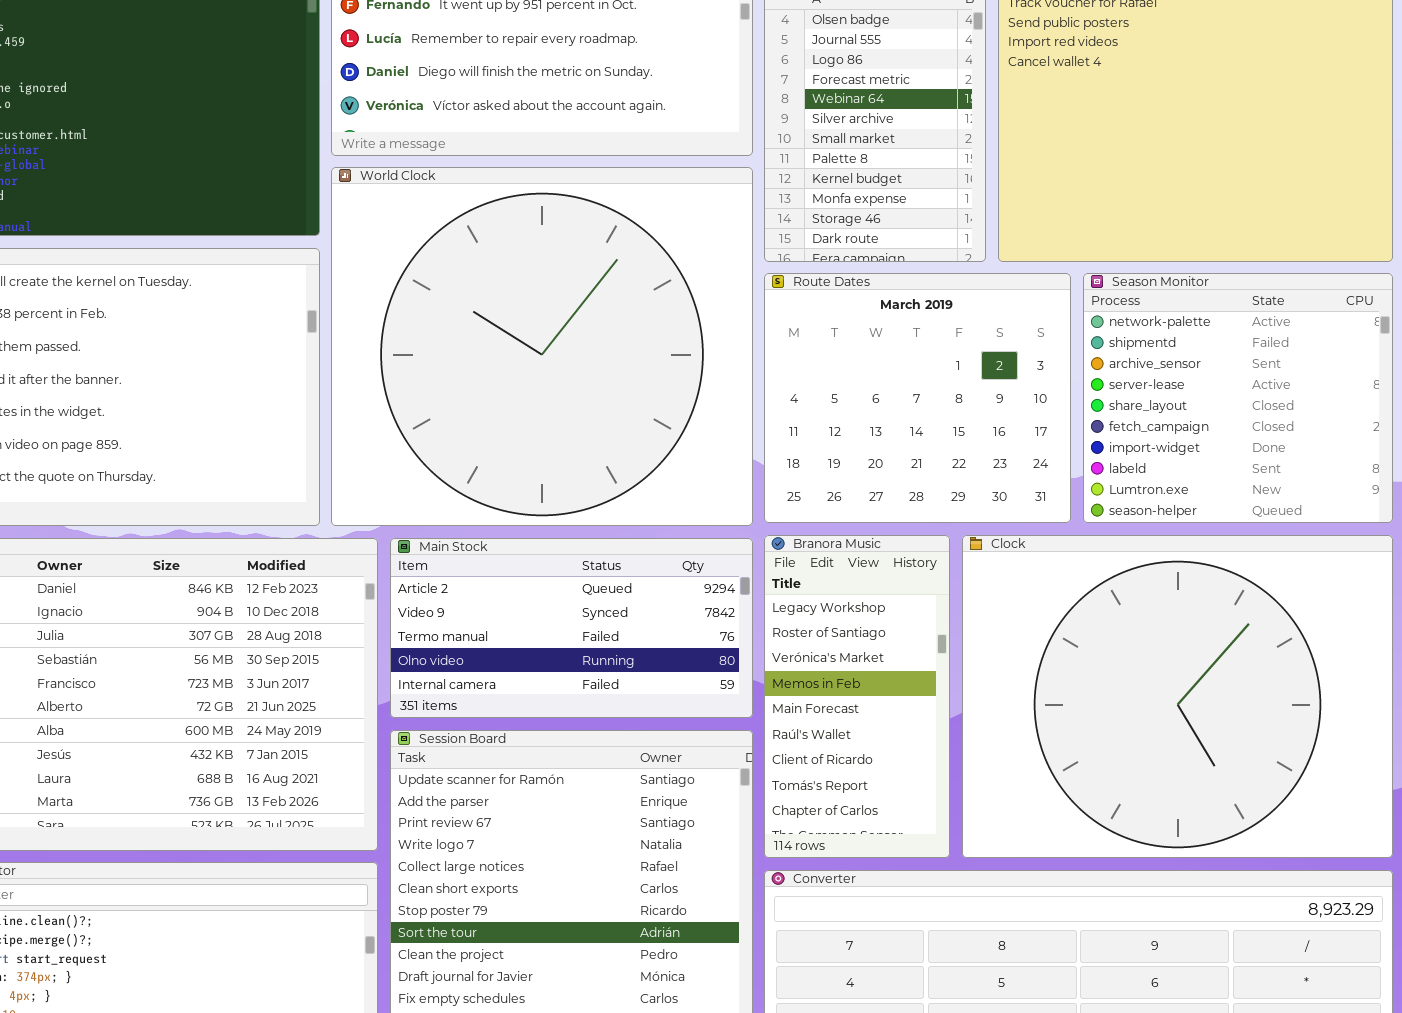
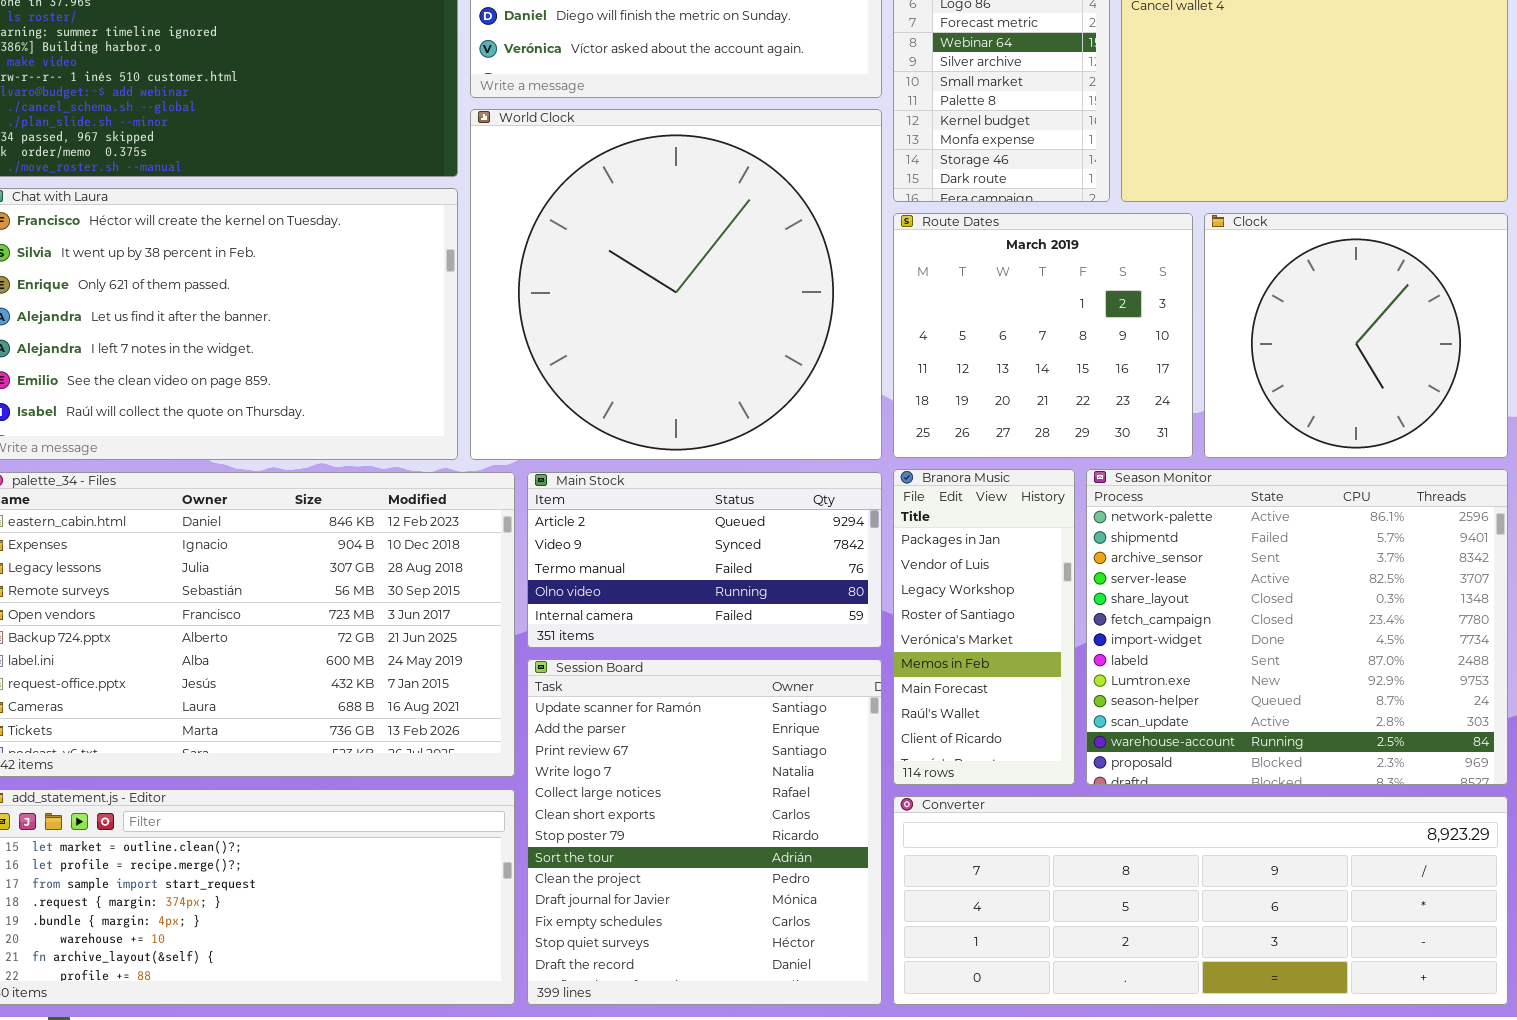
Season Monitor: [1083,273,1393,523] -> [1086,469,1508,785], moved, resized
Branora Music: [764,535,950,858] -> [893,469,1075,785], scrolled up 2 rows
Clock: [962,535,1393,858] -> [1204,213,1508,458], moved, resized

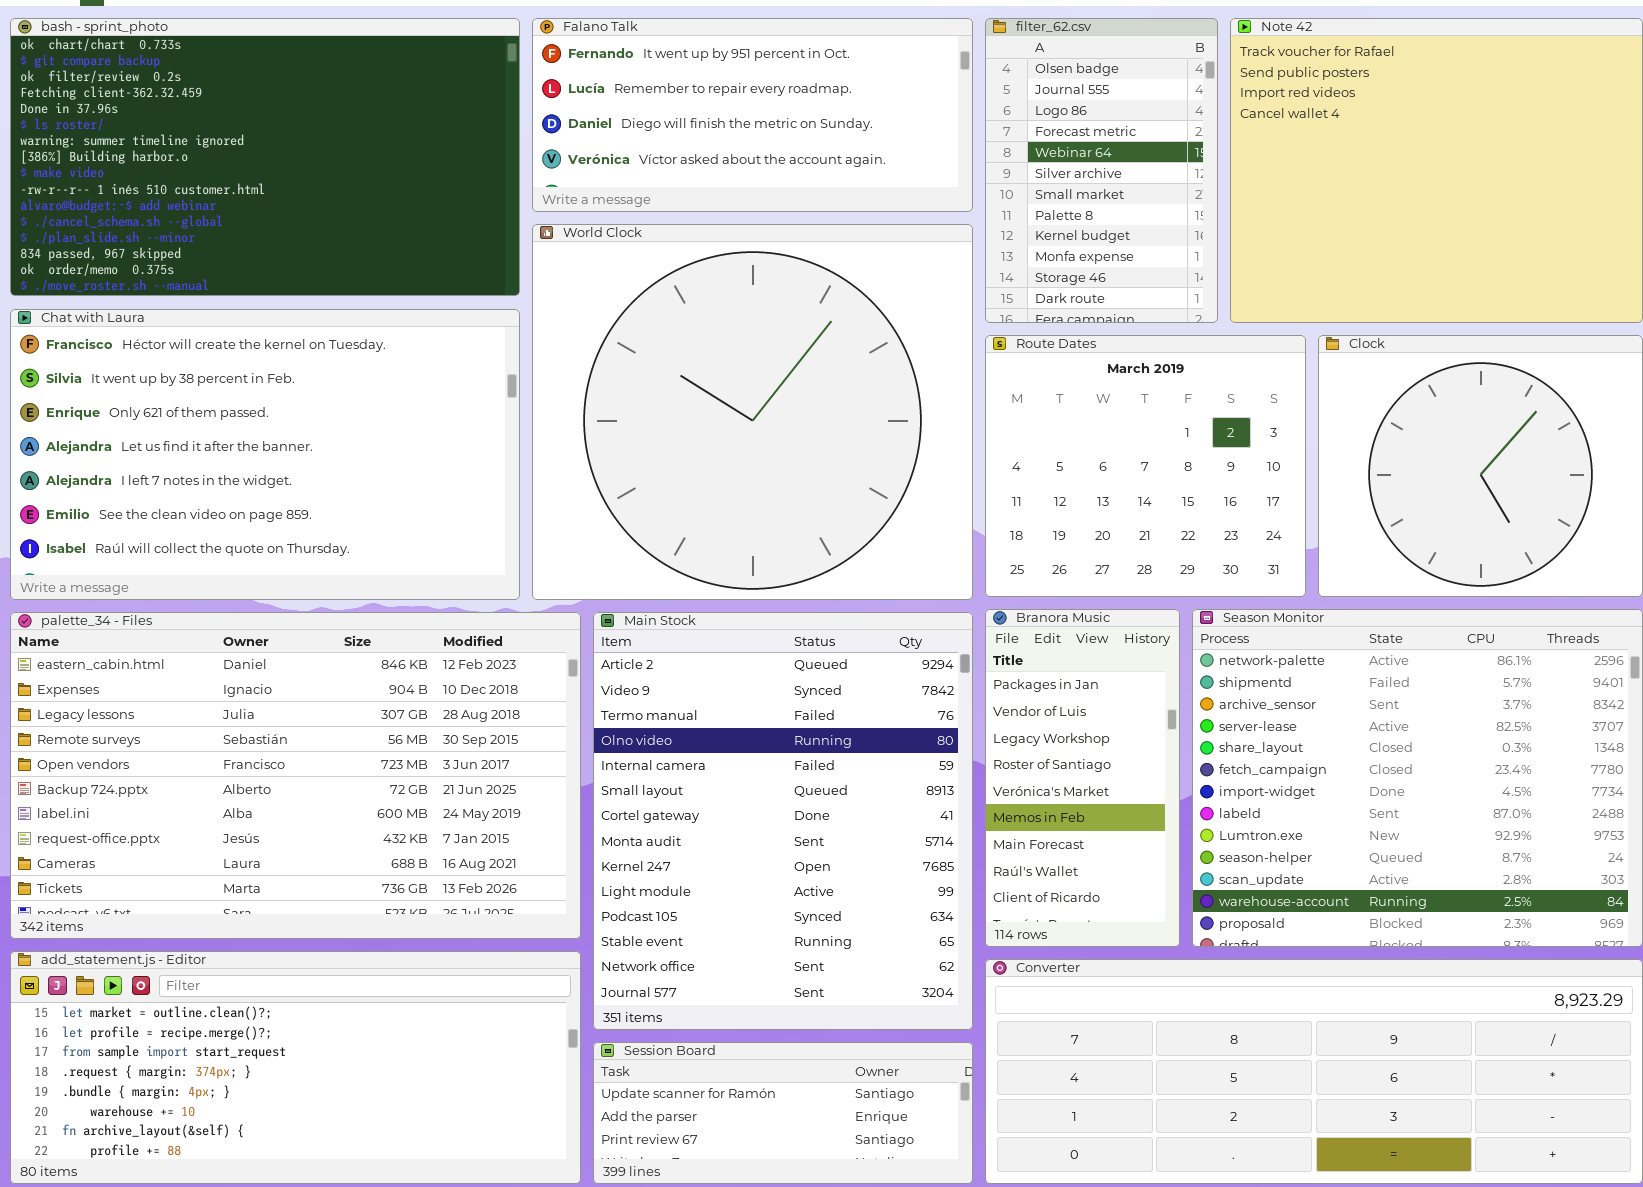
Main Stock: [527,472,882,648] -> [593,612,973,1030], resized
Session Board: [527,659,882,1005] -> [593,1042,973,1184], resized

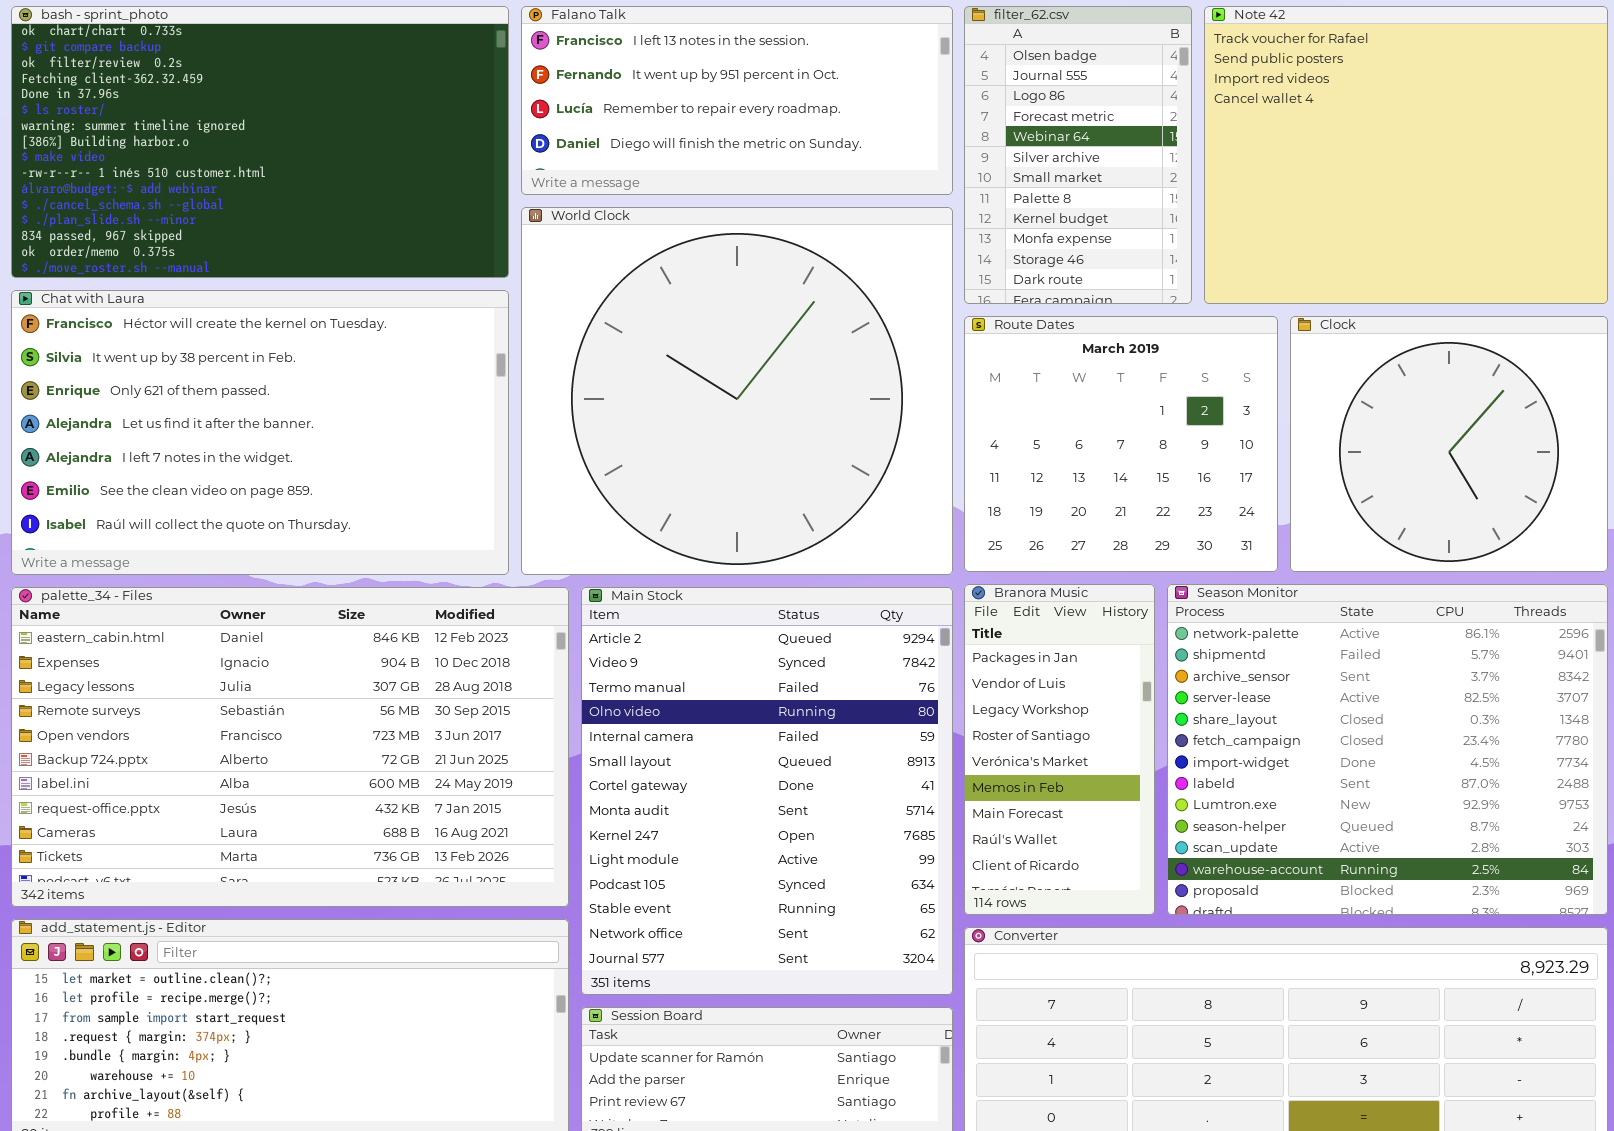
Falano Talk: [532,18,973,212] -> [521,6,953,195], scrolled up 1 row

